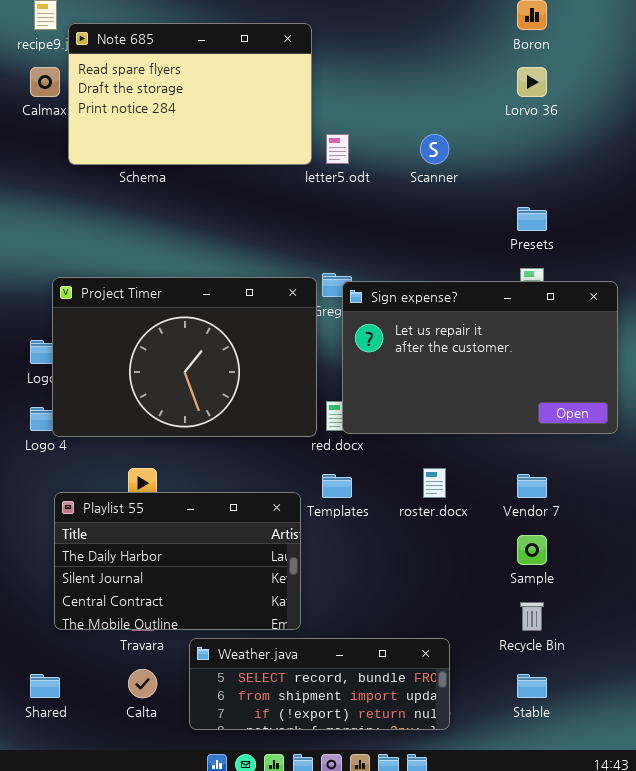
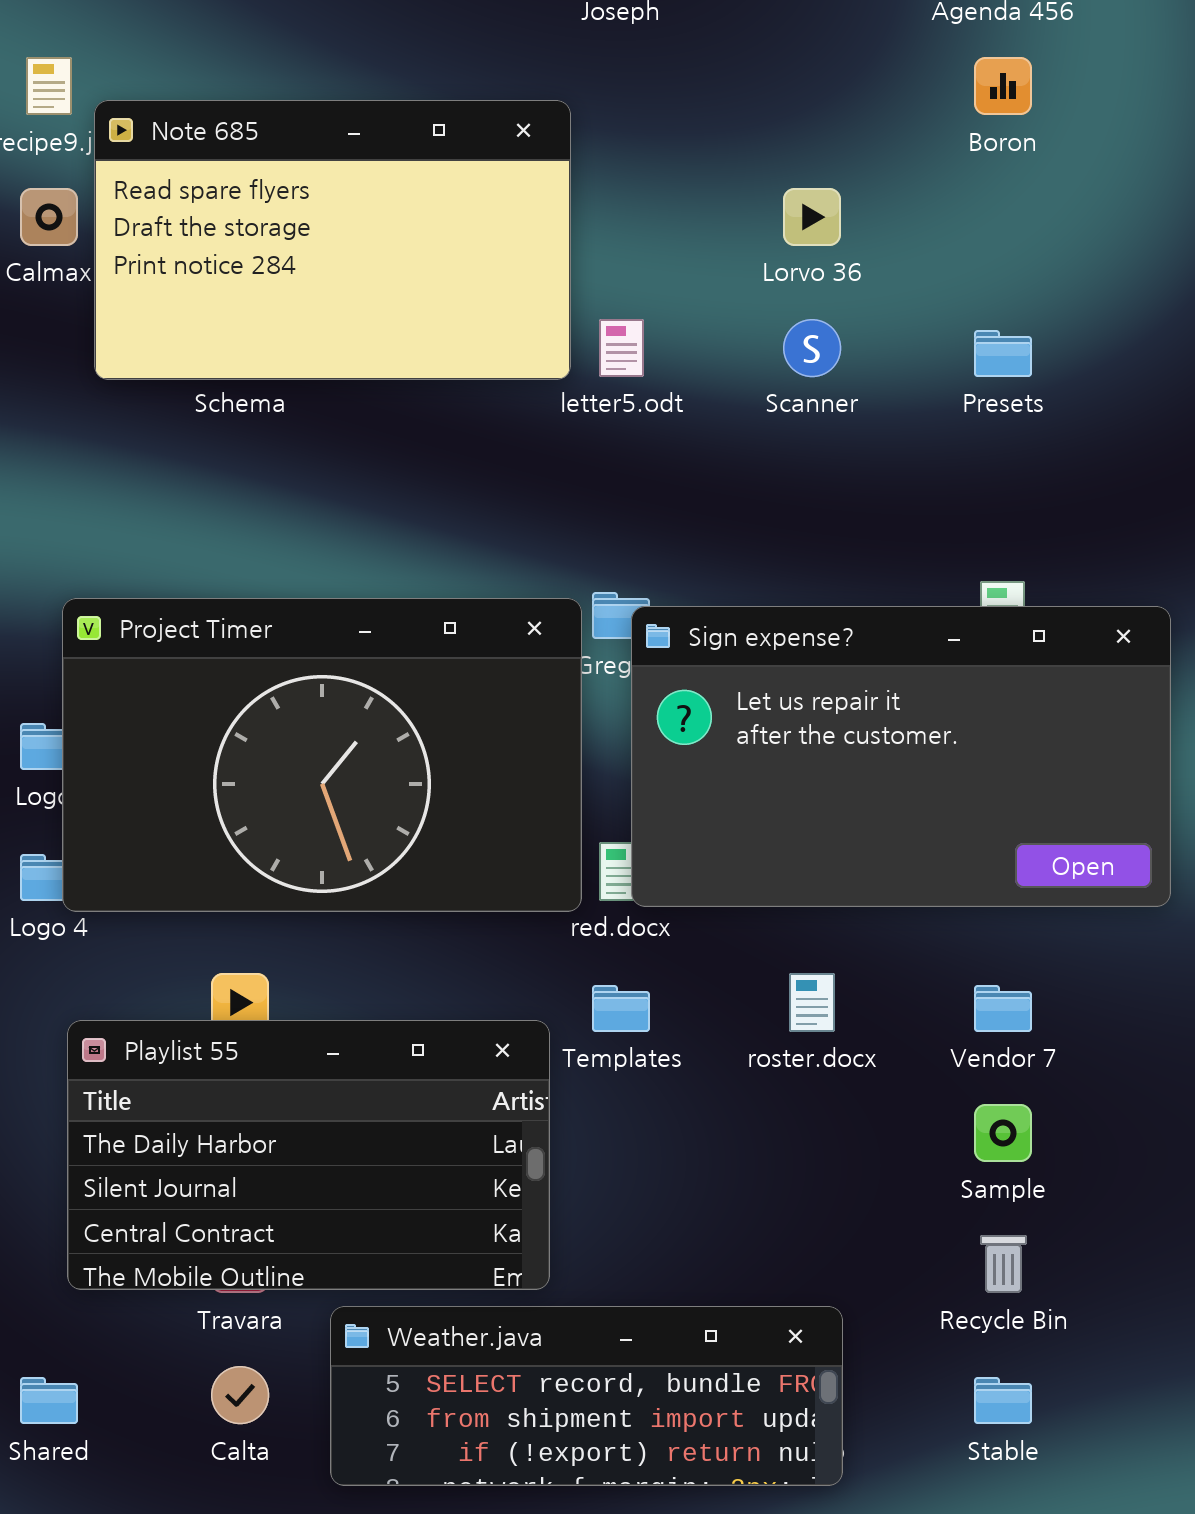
Lorvo 36: [517,67,547,97] -> [783,188,841,246], moved
Presets: [517,207,547,231] -> [974,330,1032,377], moved

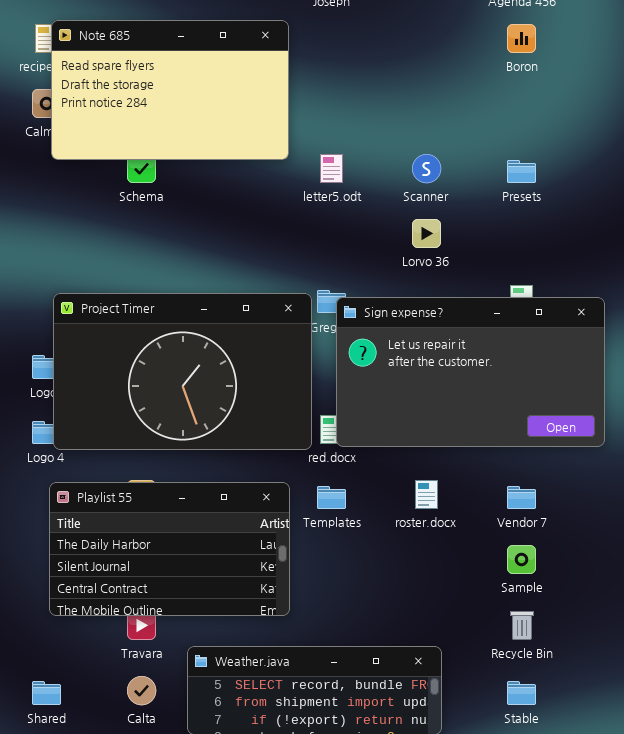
Note 685: [94,100,571,380] -> [51,20,289,160], moved
Lorvo 36: [783,188,841,246] -> [412,219,441,248], moved
Playlist 55: [67,1020,550,1290] -> [49,482,290,616], moved

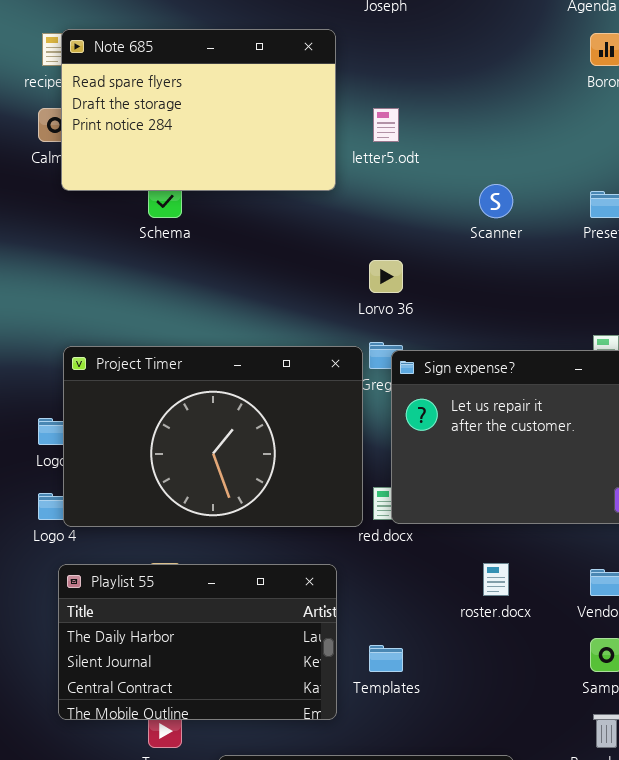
letter5.odt: [320,154,343,183] -> [373,108,399,142], moved
Lorvo 36: [412,219,441,248] -> [369,260,403,293], moved
Templates: [317,486,346,509] -> [369,645,403,672], moved

